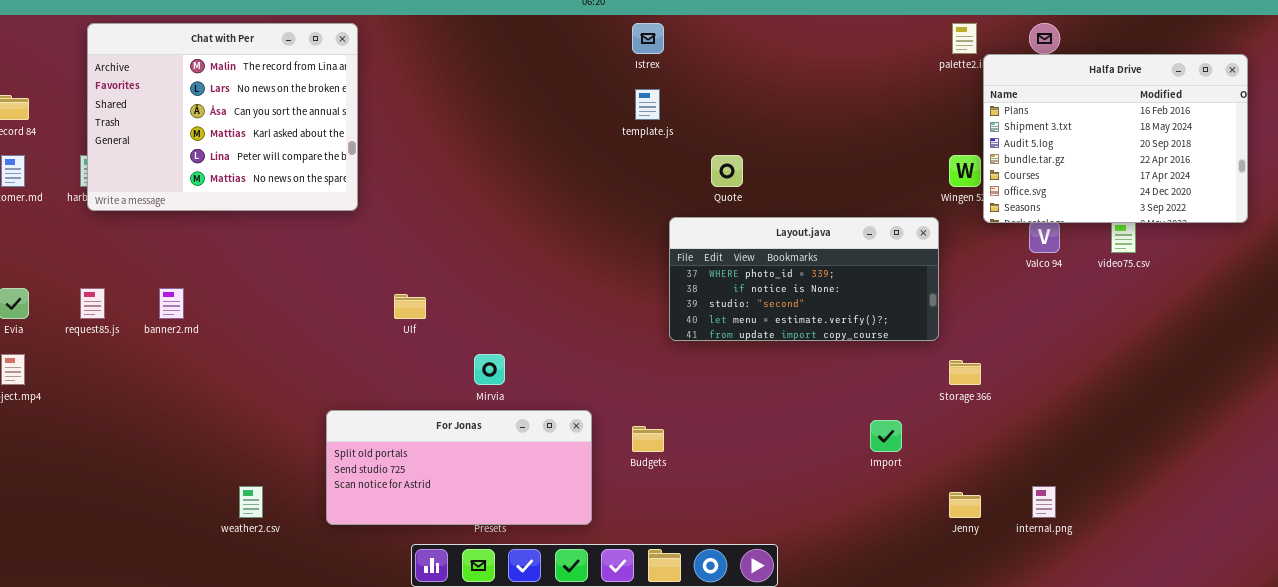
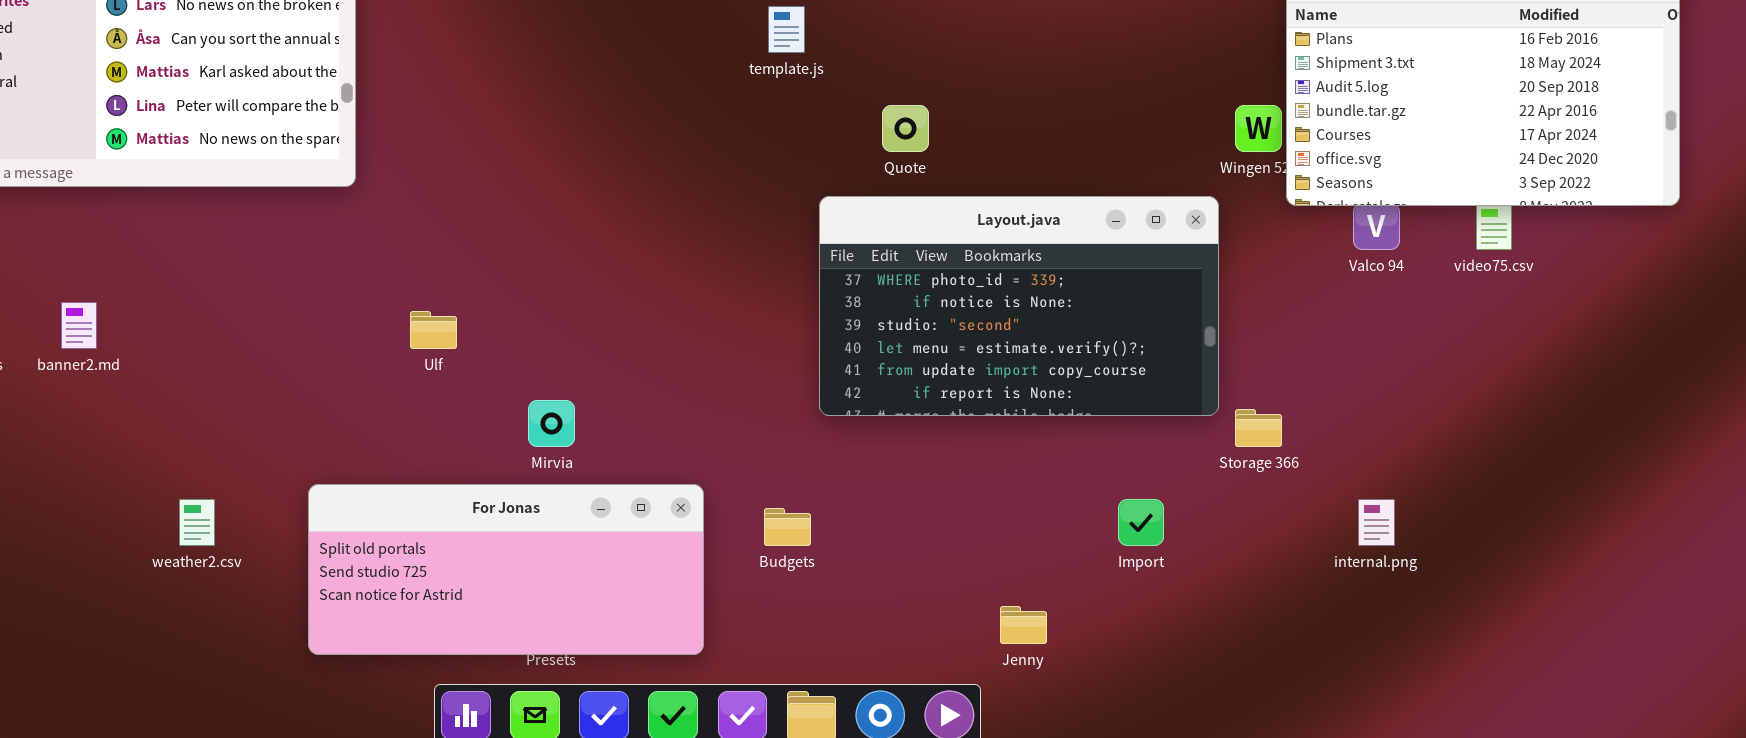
Layout.java: [669,217,939,341] -> [819,196,1219,416], resized
weather2.csv: [239,486,263,518] -> [179,499,215,546], moved
internal.png: [1032,486,1056,518] -> [1358,499,1395,546], moved
Jenny: [949,492,981,518] -> [1000,606,1047,644], moved

